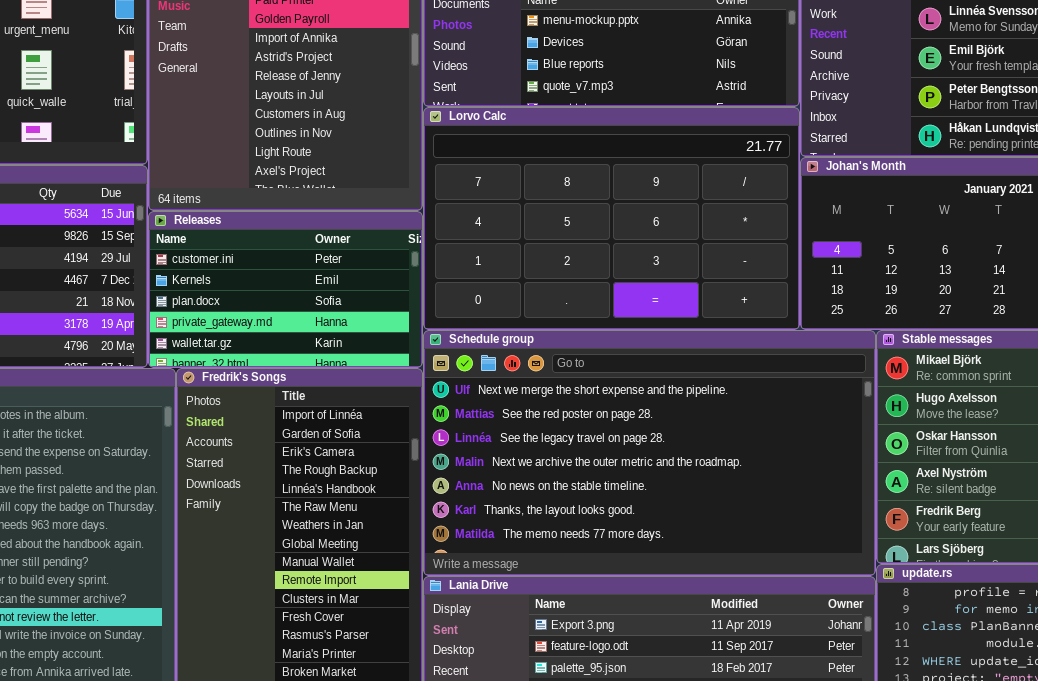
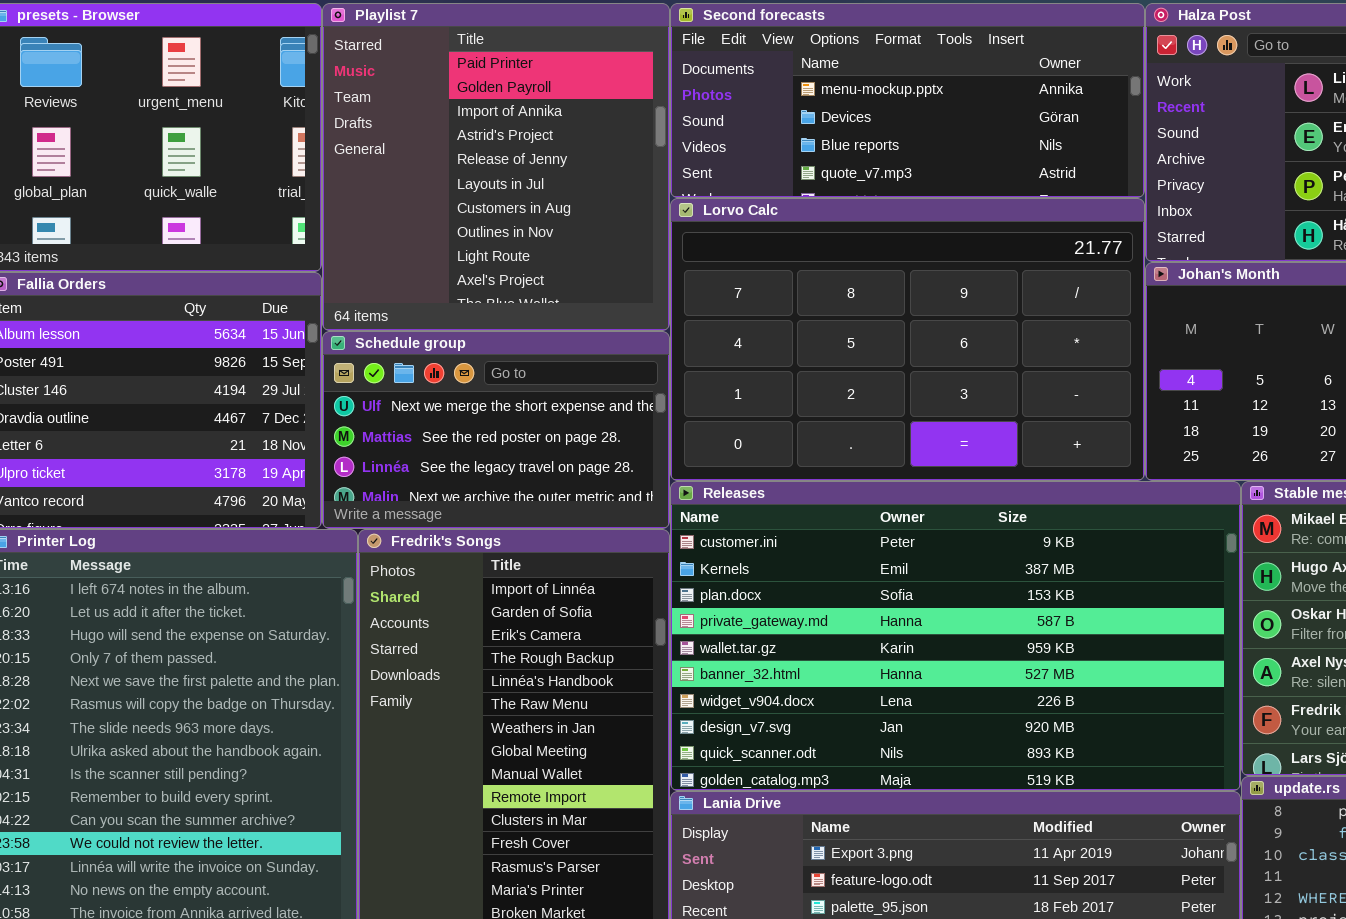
Releases: [148,211,423,368] -> [670,481,1241,791], moved, resized
Schedule group: [423,330,876,576] -> [322,331,670,529], moved, resized

